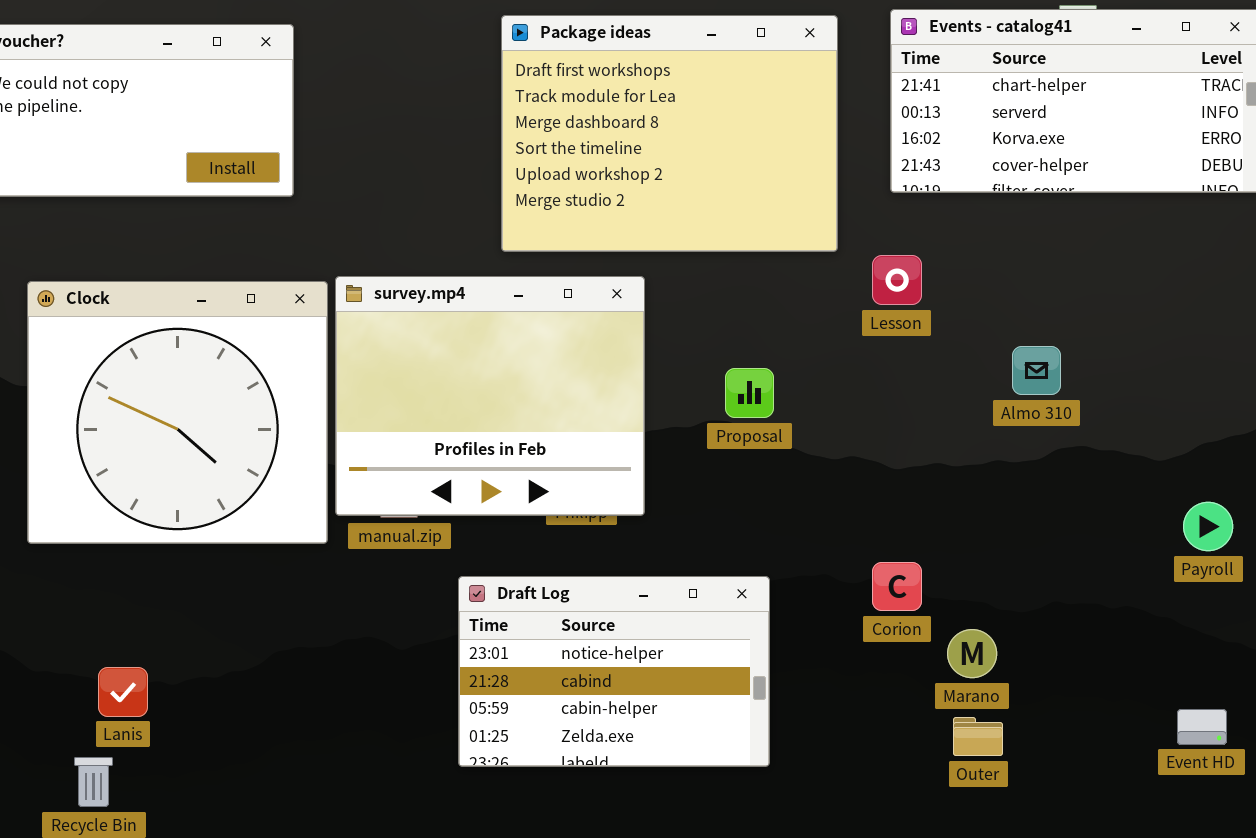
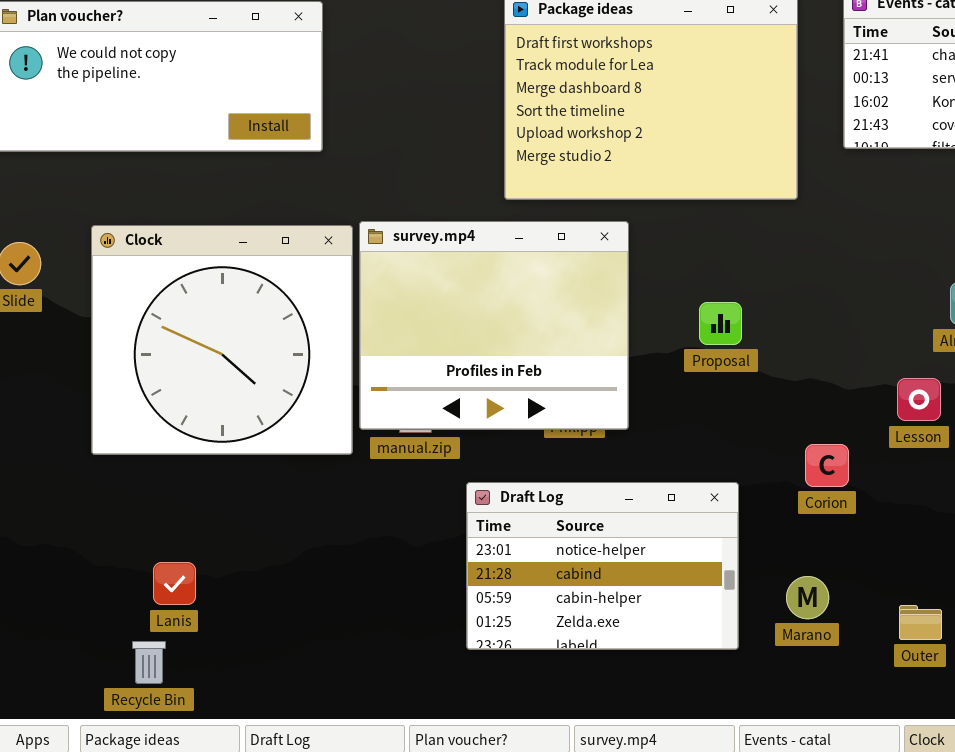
Lesson: [872,255,922,305] -> [897,378,941,421], moved
Corion: [872,562,922,611] -> [805,444,849,487], moved
Marano: [947,629,997,678] -> [786,576,829,619], moved

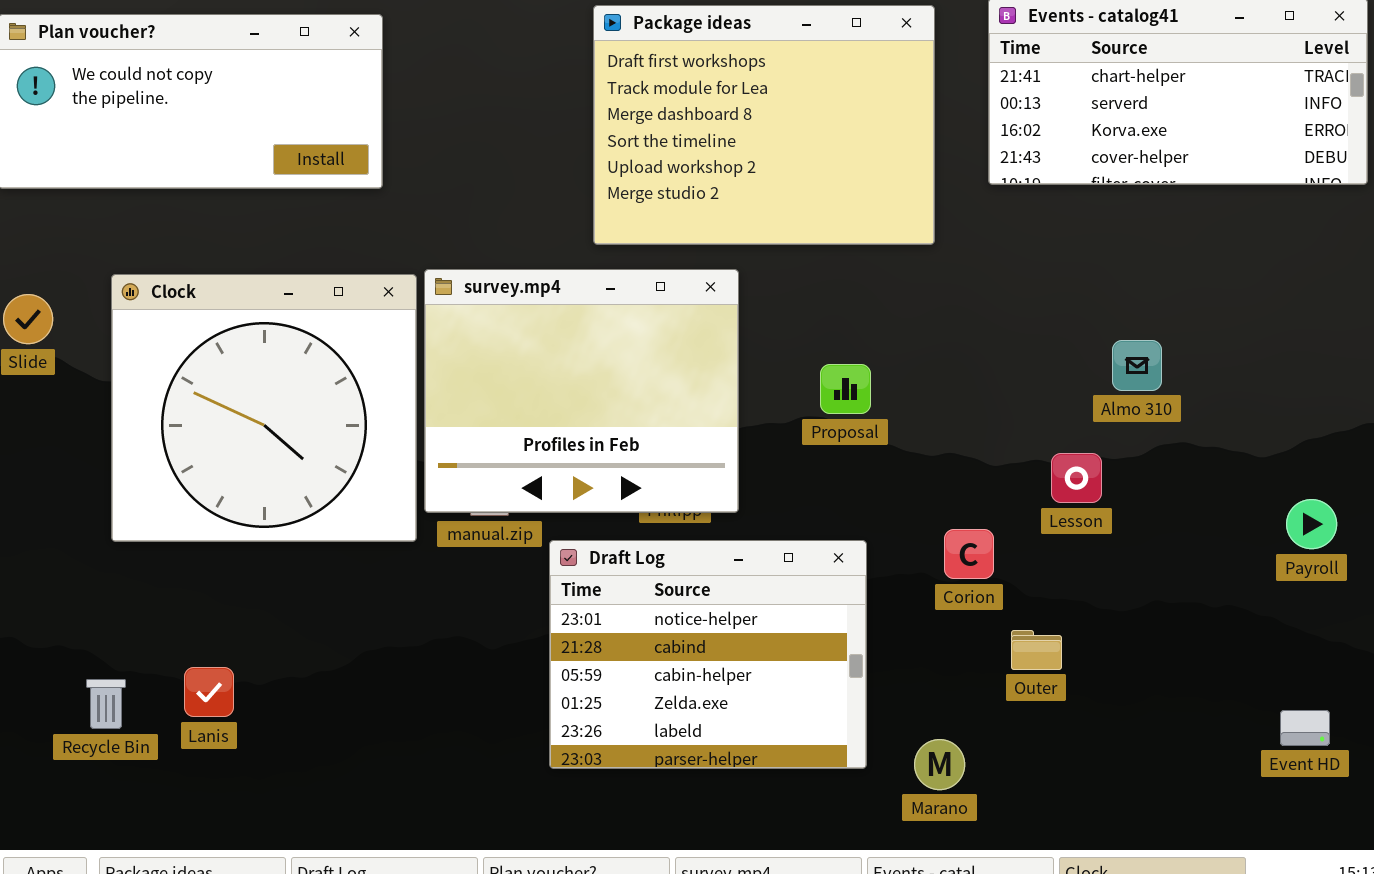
Draft Log: [466,482,739,650] -> [549,540,867,769], resized
Marano: [786,576,829,619] -> [914,739,965,790], moved
Outer: [899,605,942,640] -> [1011,630,1062,670], moved
Recycle Bin: [132,641,166,684] -> [86,679,126,729], moved

